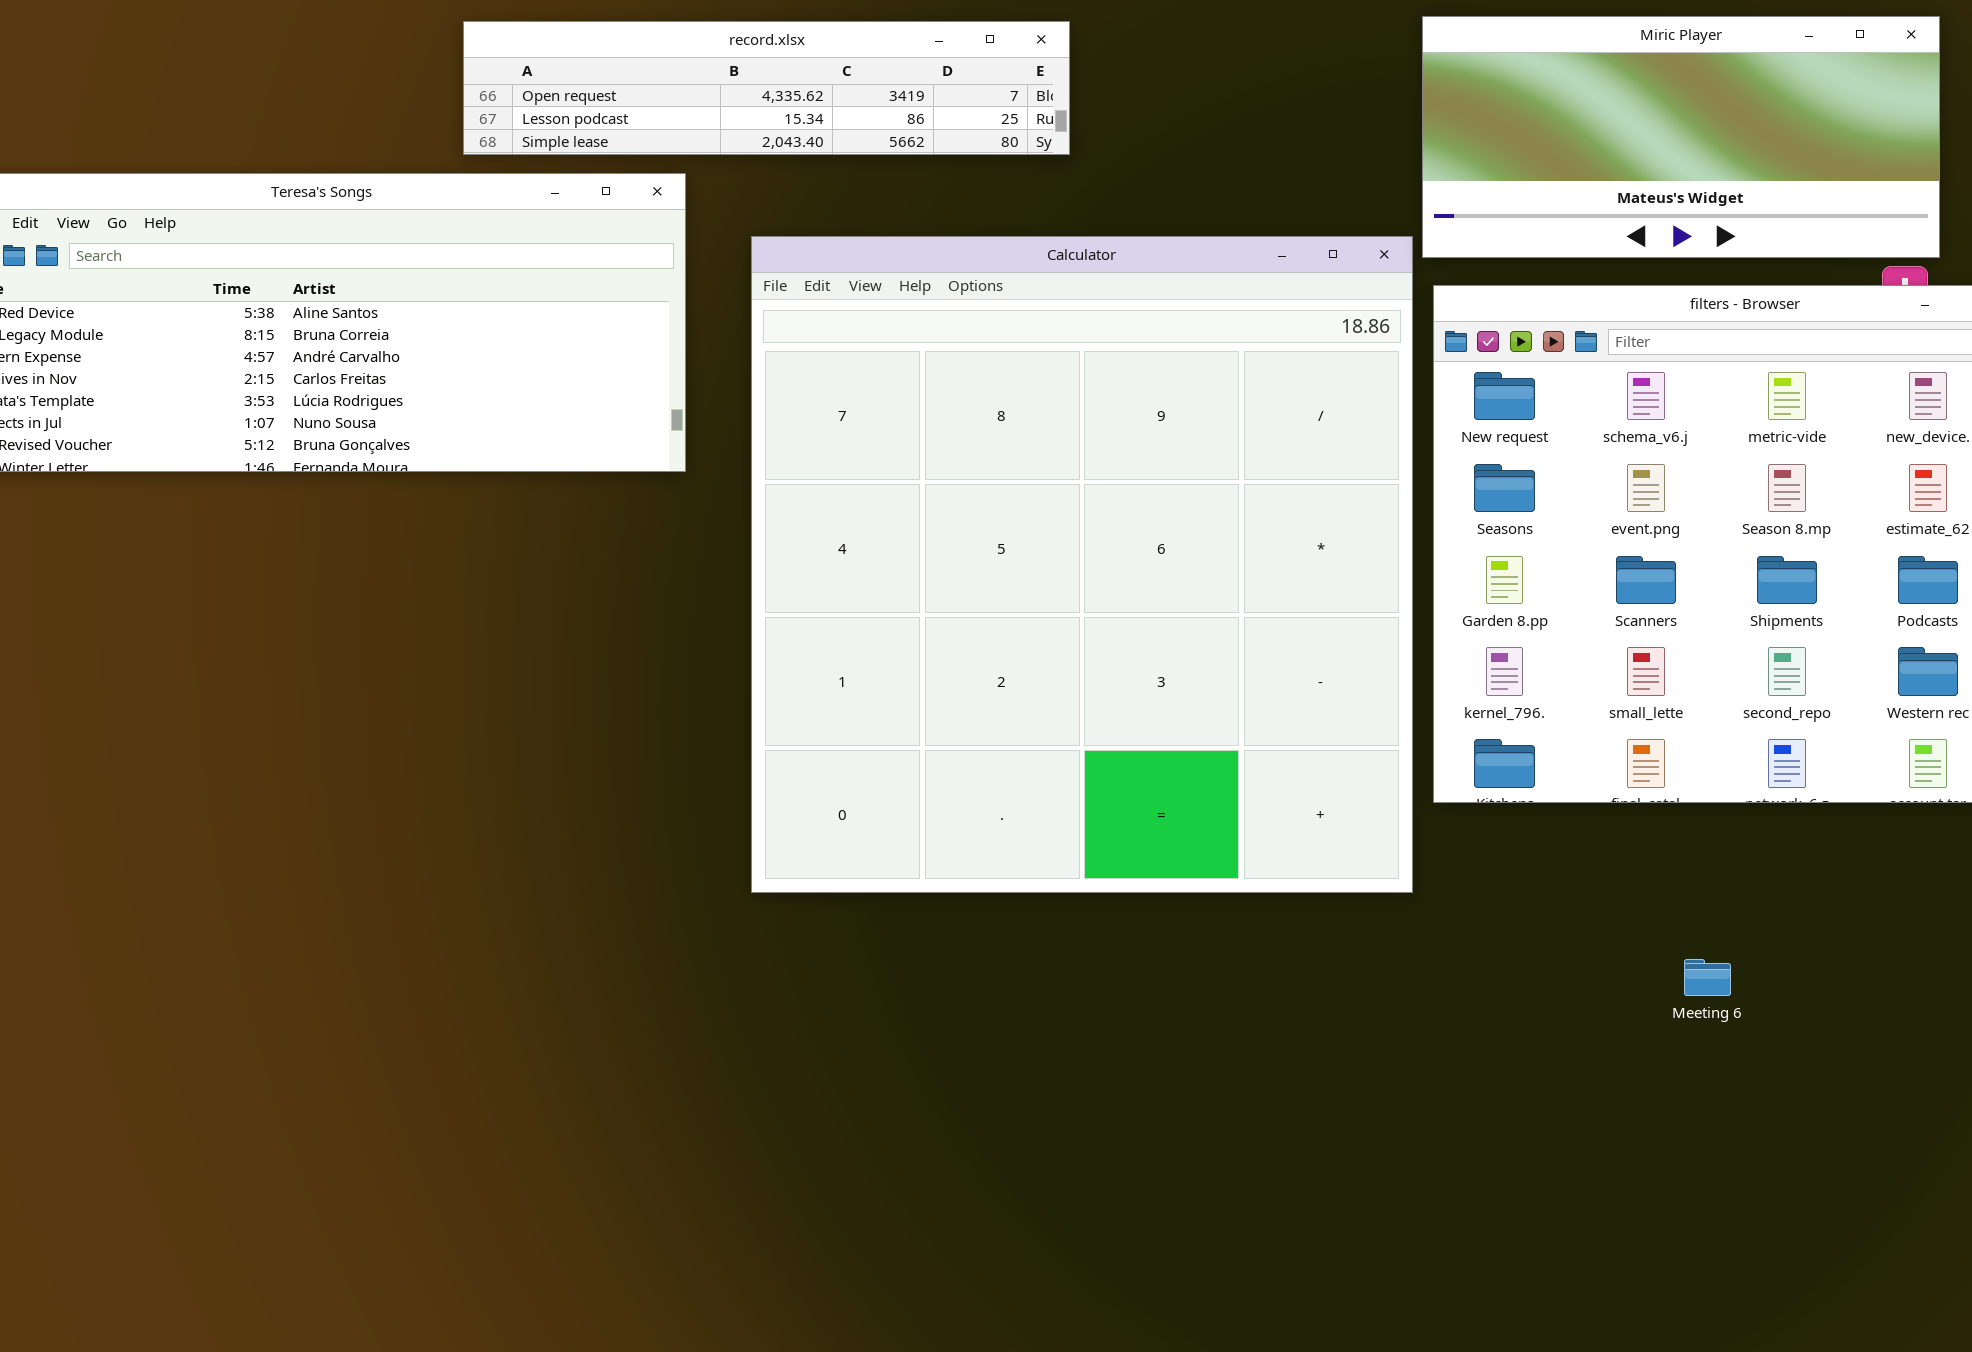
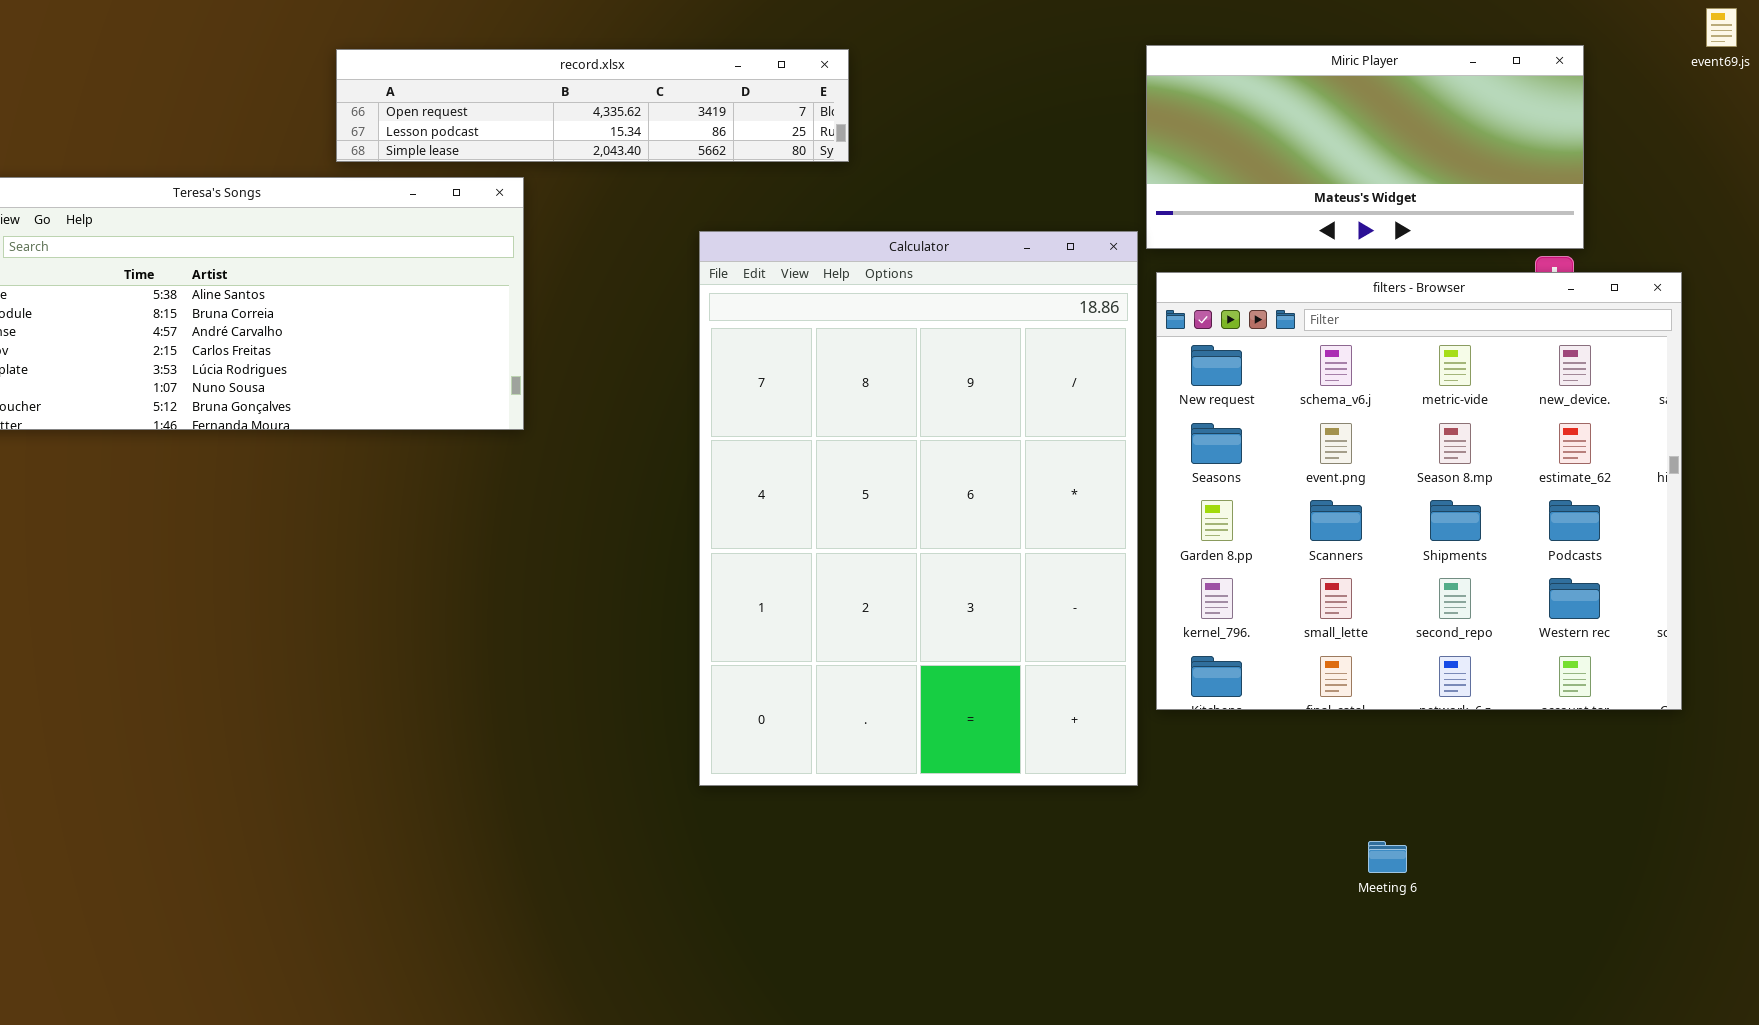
Calculator: [751,236,1413,893] -> [699,231,1138,786], resized

